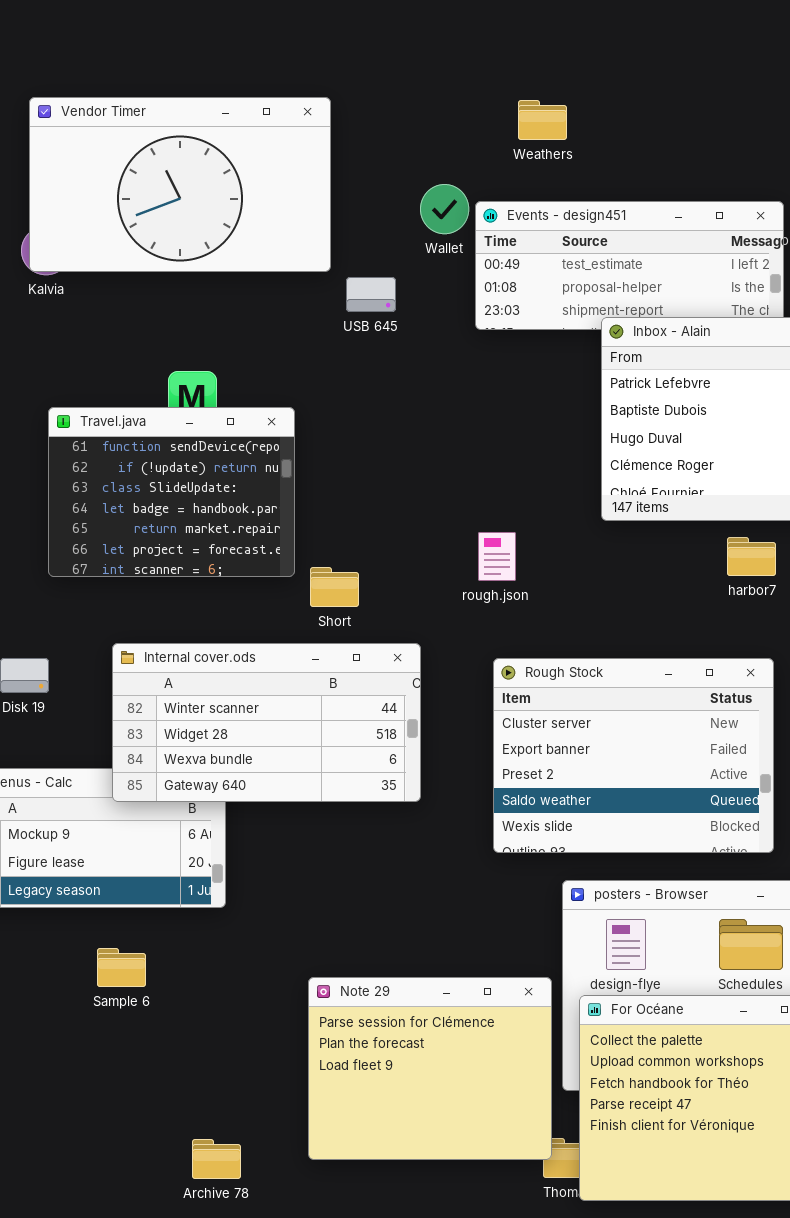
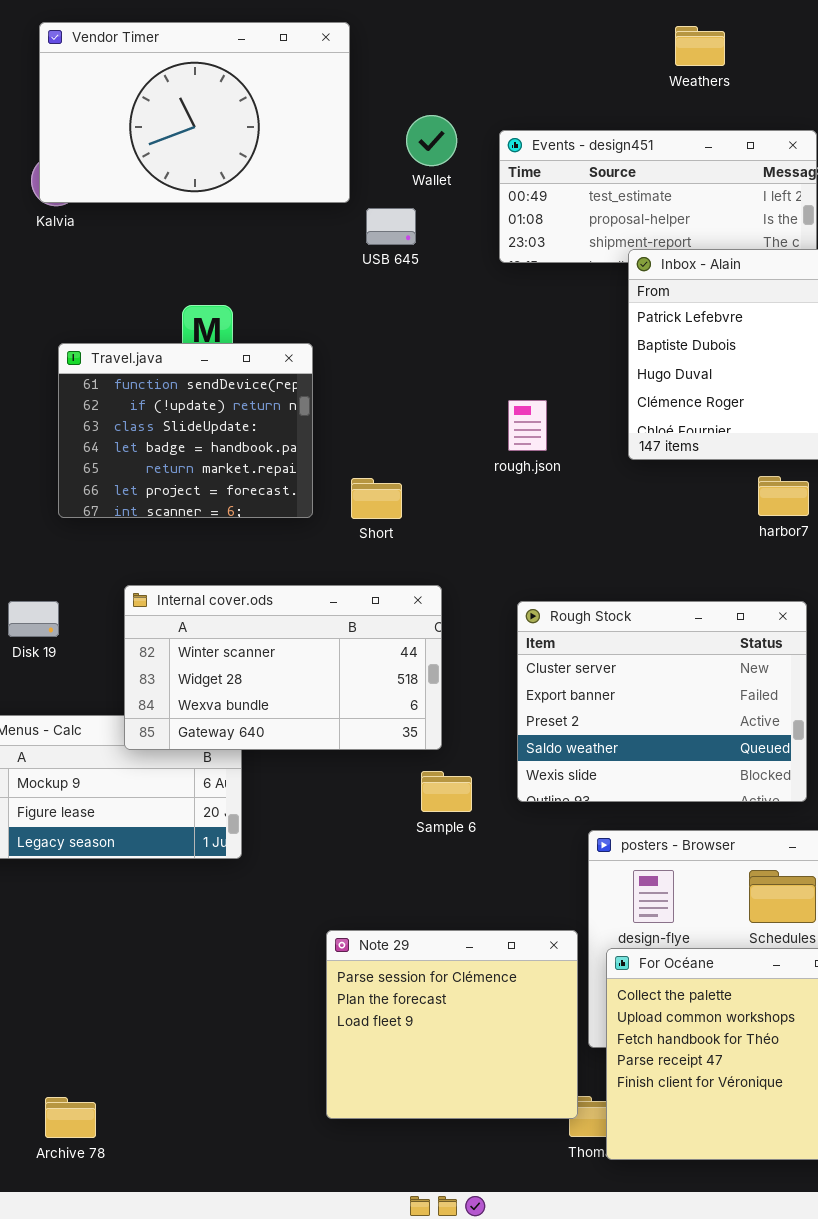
Weathers: [518,100,567,140] -> [675,26,725,66], moved
Wallet: [420,184,469,234] -> [406,115,457,166], moved
rough.json: [478,532,516,581] -> [508,400,547,451], moved
Short: [310,567,359,607] -> [351,478,402,519], moved
Sample 6: [97,948,146,987] -> [421,771,472,812], moved
Archive 78: [192,1139,241,1179] -> [45,1097,96,1138], moved

